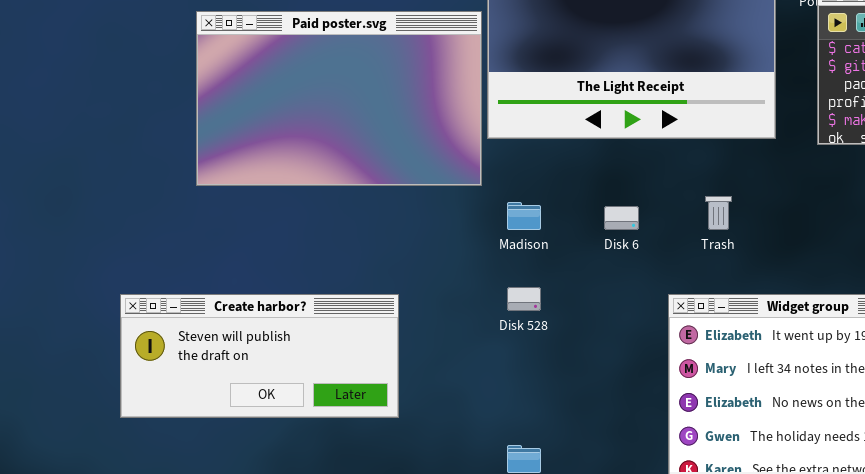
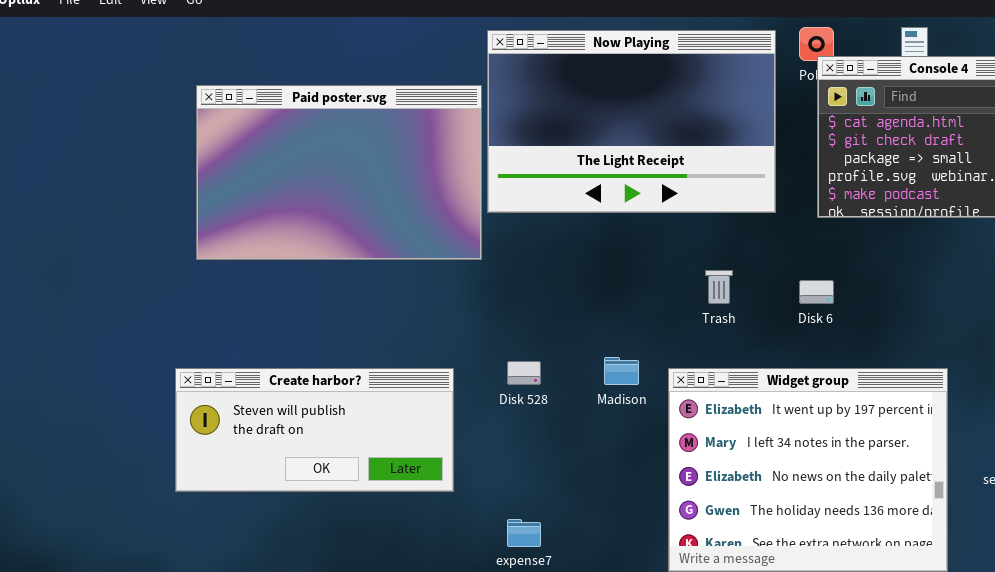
Madison: [507,202,541,230] -> [604,357,639,385], moved
Disk 6: [604,206,639,230] -> [799,280,834,304], moved
Create harbor?: [120,294,399,418] -> [175,368,454,492], moved

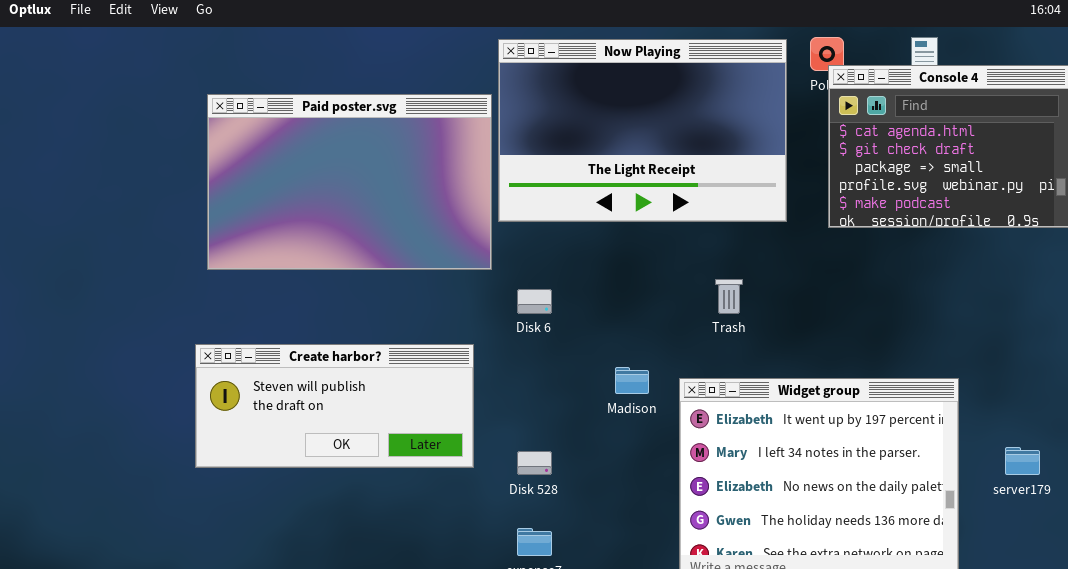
Disk 6: [799,280,834,304] -> [517,289,552,314], moved
Disk 528: [507,361,541,385] -> [517,451,552,475], moved
Create harbor?: [175,368,454,492] -> [195,344,474,468], moved

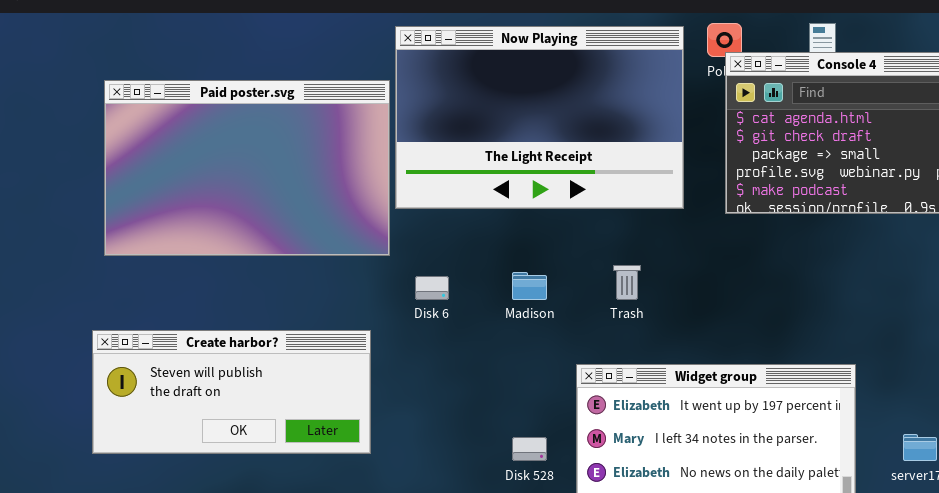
Madison: [615,367,649,394] -> [512,272,547,300], moved
Disk 528: [517,451,552,475] -> [512,437,547,461], moved

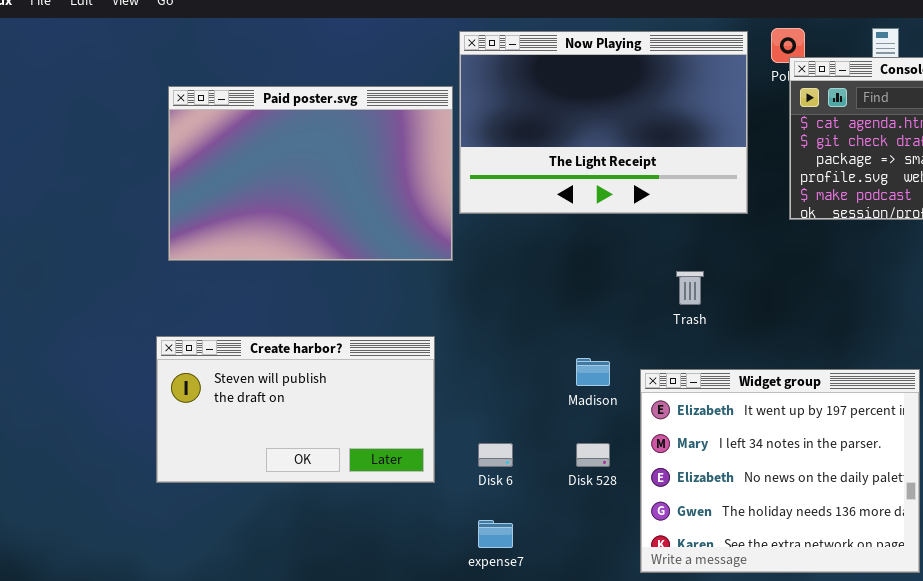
Madison: [512,272,547,300] -> [576,358,610,386], moved
Disk 6: [415,276,449,300] -> [478,443,513,467], moved
Create harbor?: [92,330,371,454] -> [156,336,435,483], resized

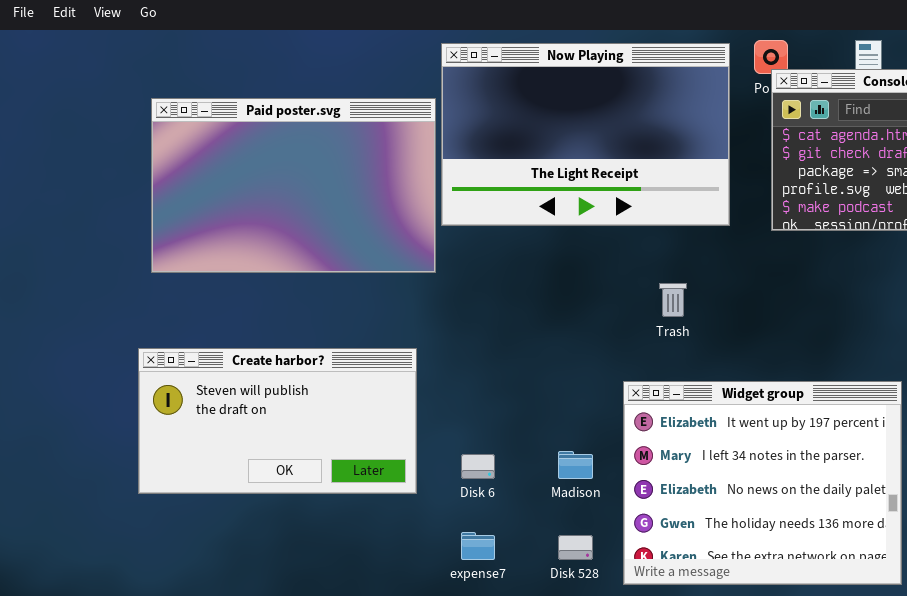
Madison: [576,358,610,386] -> [558,451,593,479], moved
Disk 528: [576,443,610,467] -> [558,535,593,560], moved

